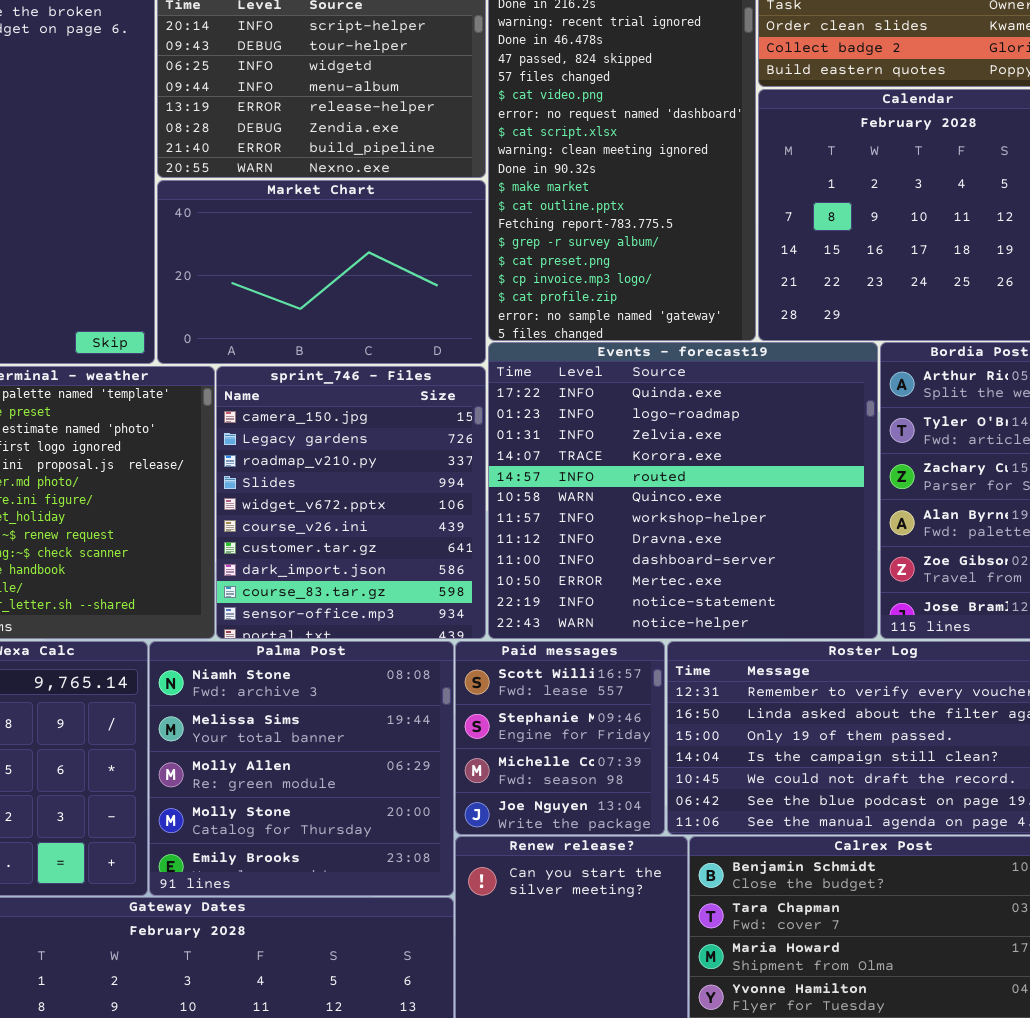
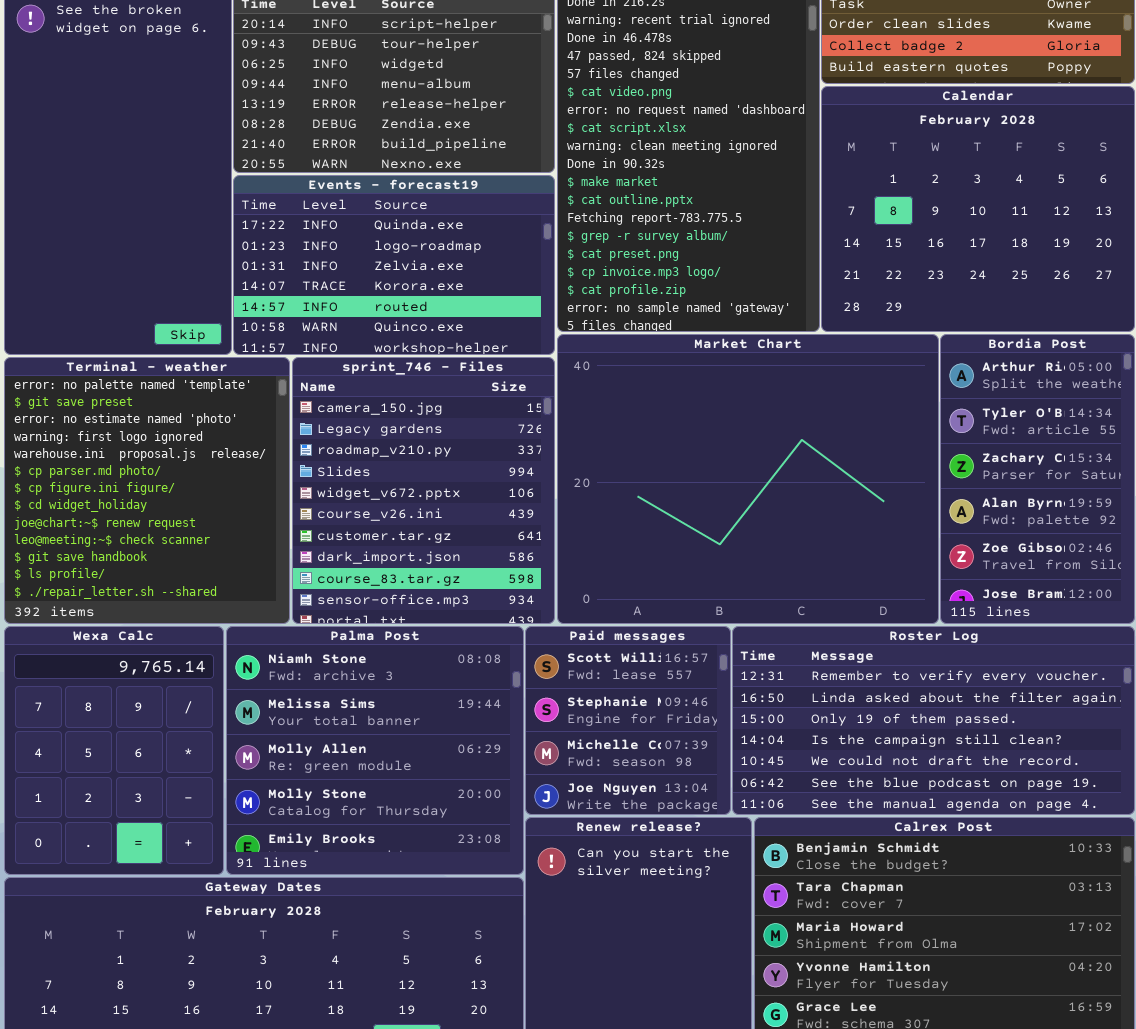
Market Chart: [157,180,486,364] -> [557,334,939,624], moved, resized
Events - forecast19: [488,342,878,639] -> [233,175,555,355], moved, resized

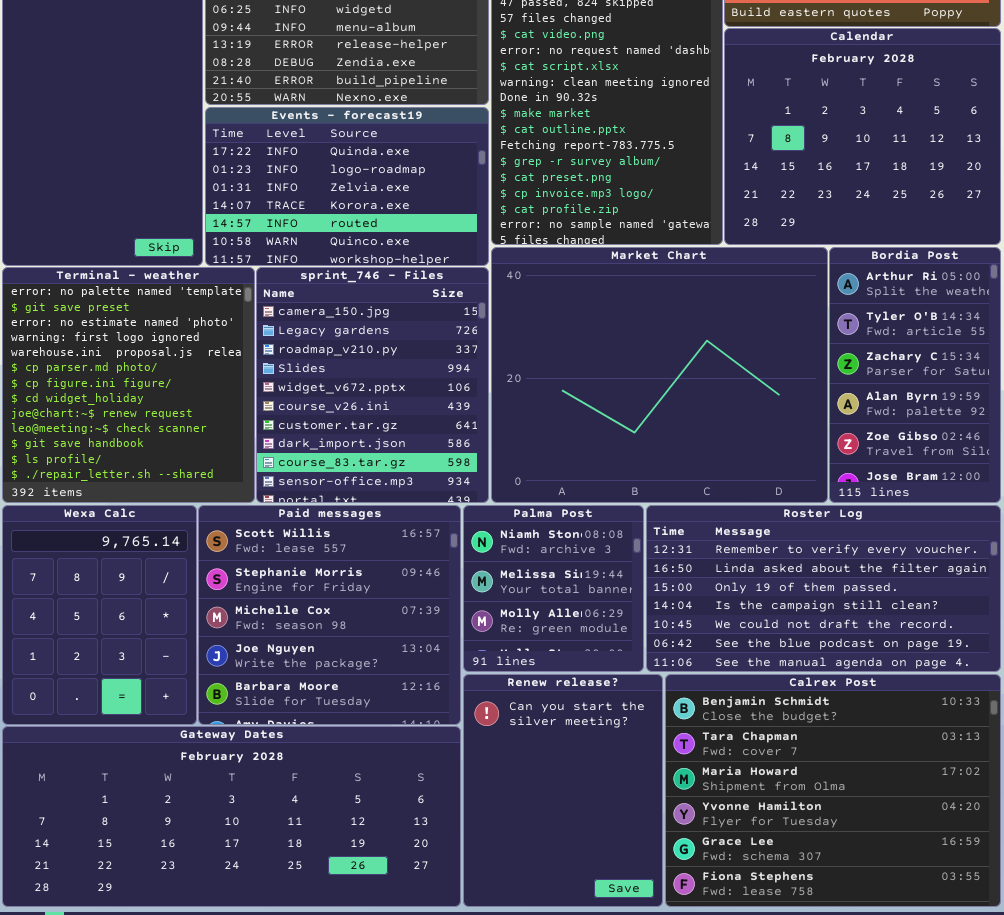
Palma Post: [226,626,524,875] -> [463,505,644,672], moved, resized
Paid messages: [525,626,731,815] -> [198,505,461,725], moved, resized

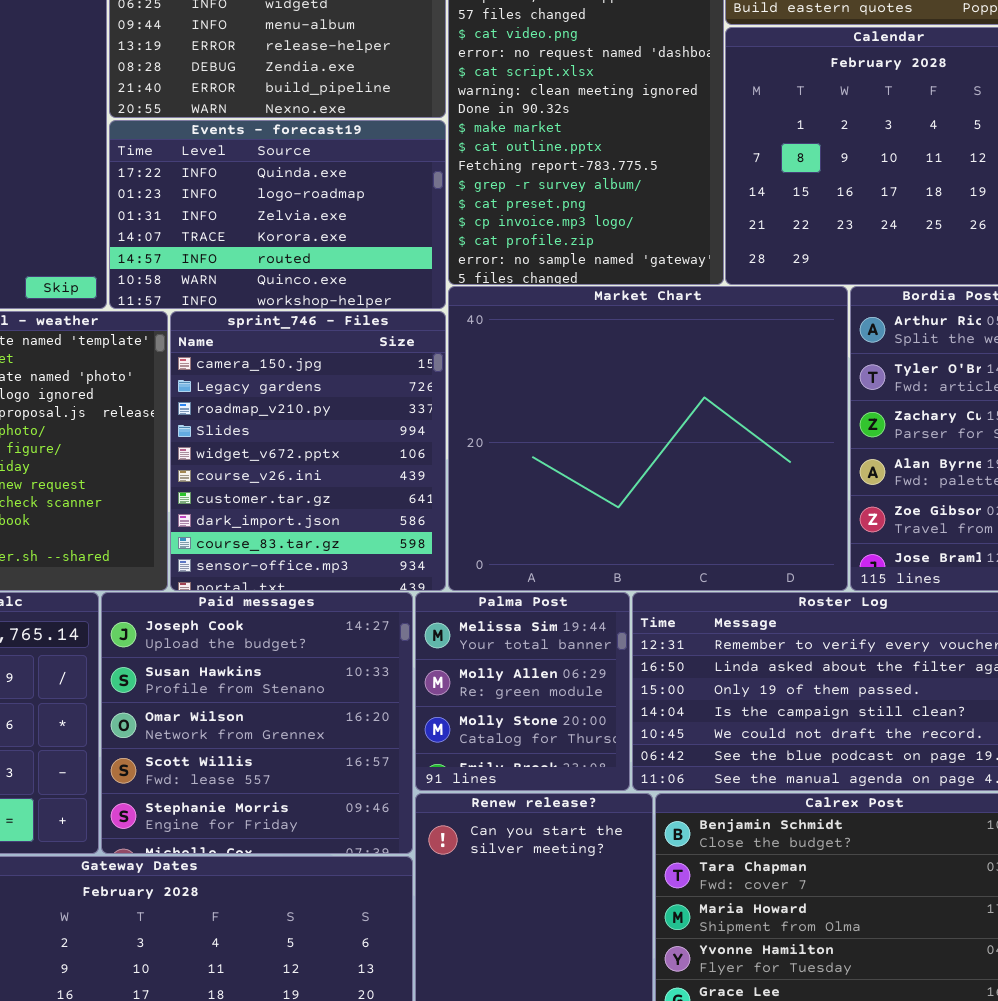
Paid messages: [198,505,461,725] -> [101,592,413,854], scrolled up 3 rows
Palma Post: [463,505,644,672] -> [415,592,630,791], scrolled down 1 row

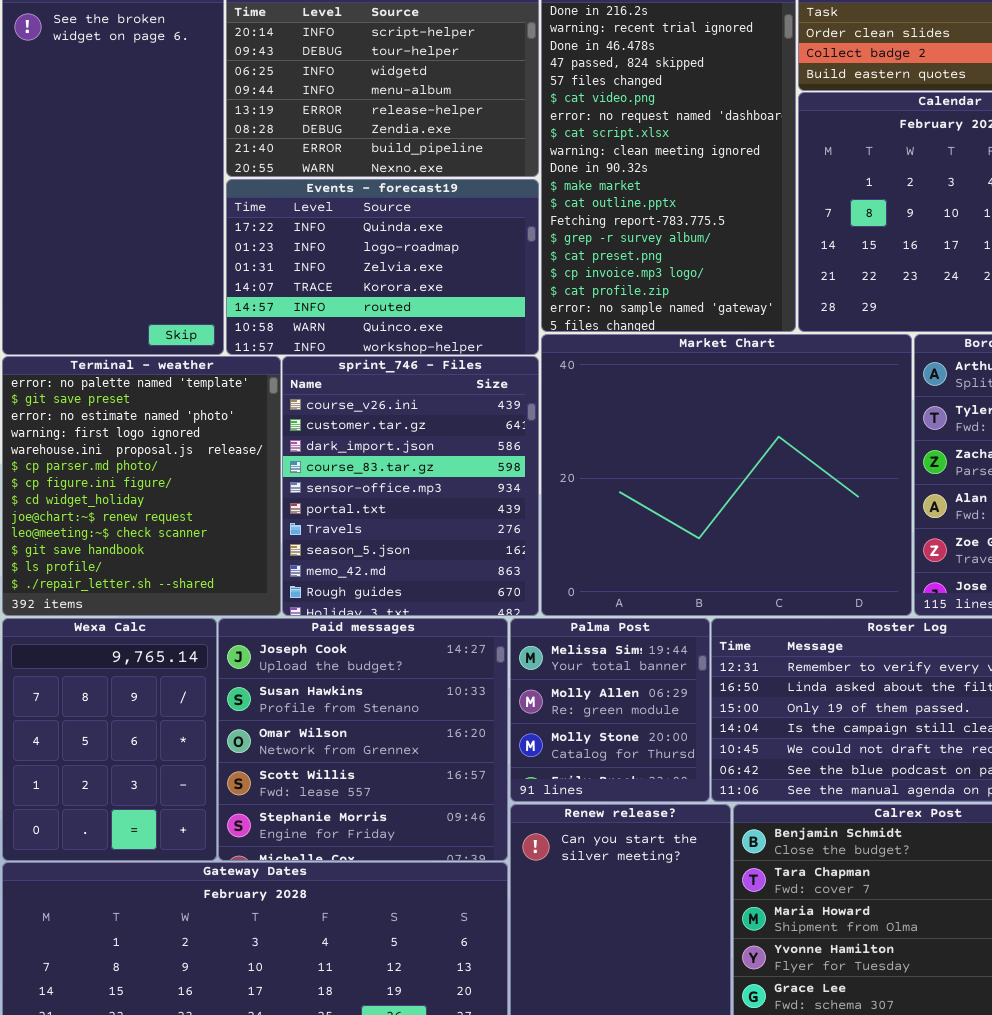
sprint_746 - Files: [170,311,446,591] -> [282,356,539,616], scrolled down 5 rows

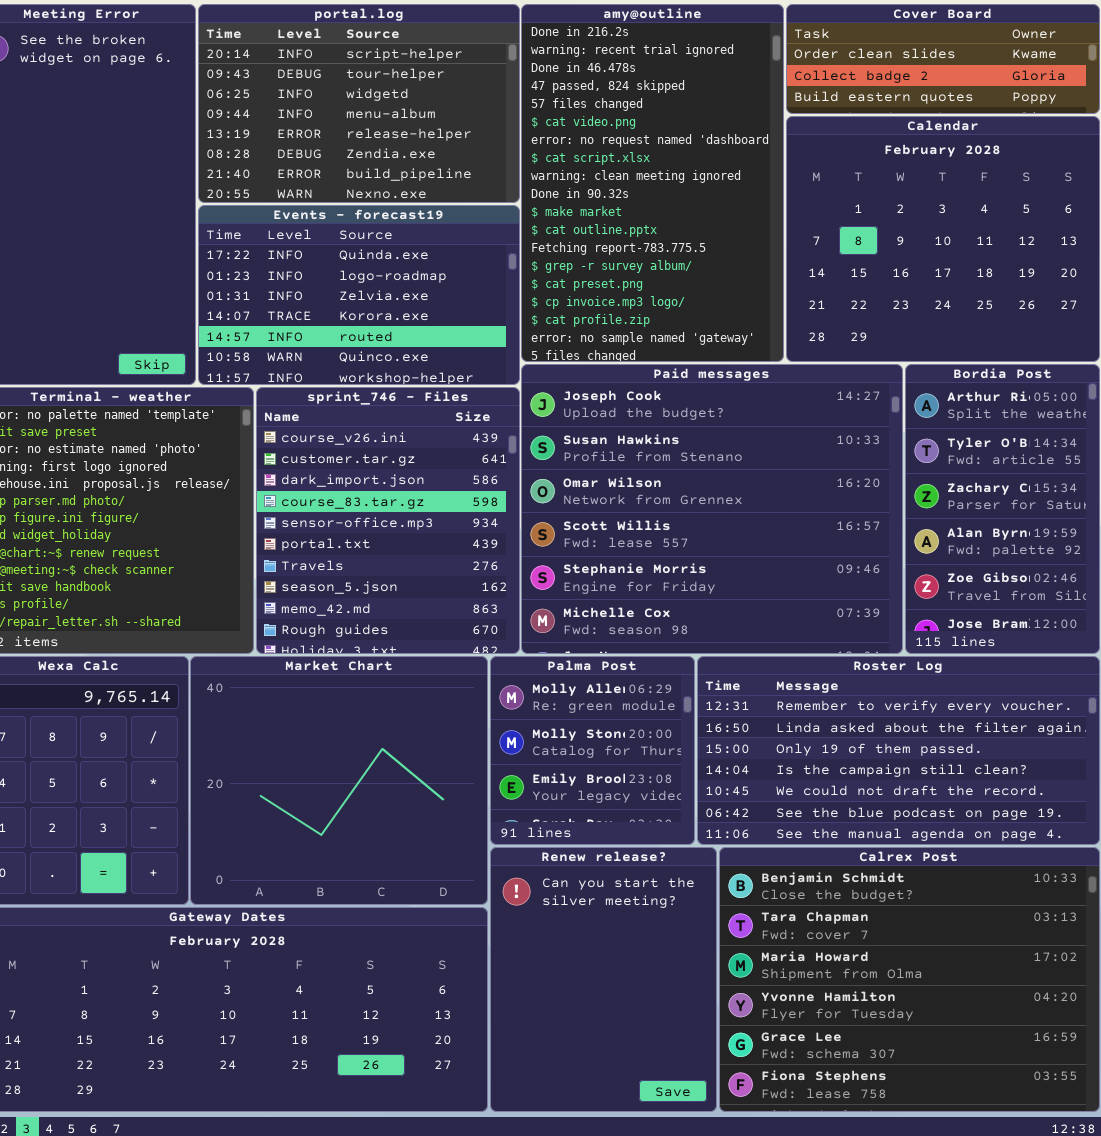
Market Chart: [541,334,912,616] -> [190,656,488,905], moved, resized
Paid messages: [218,618,508,861] -> [521,364,903,654], moved, resized
Palma Post: [510,618,710,802] -> [490,656,695,845], scrolled down 1 row

